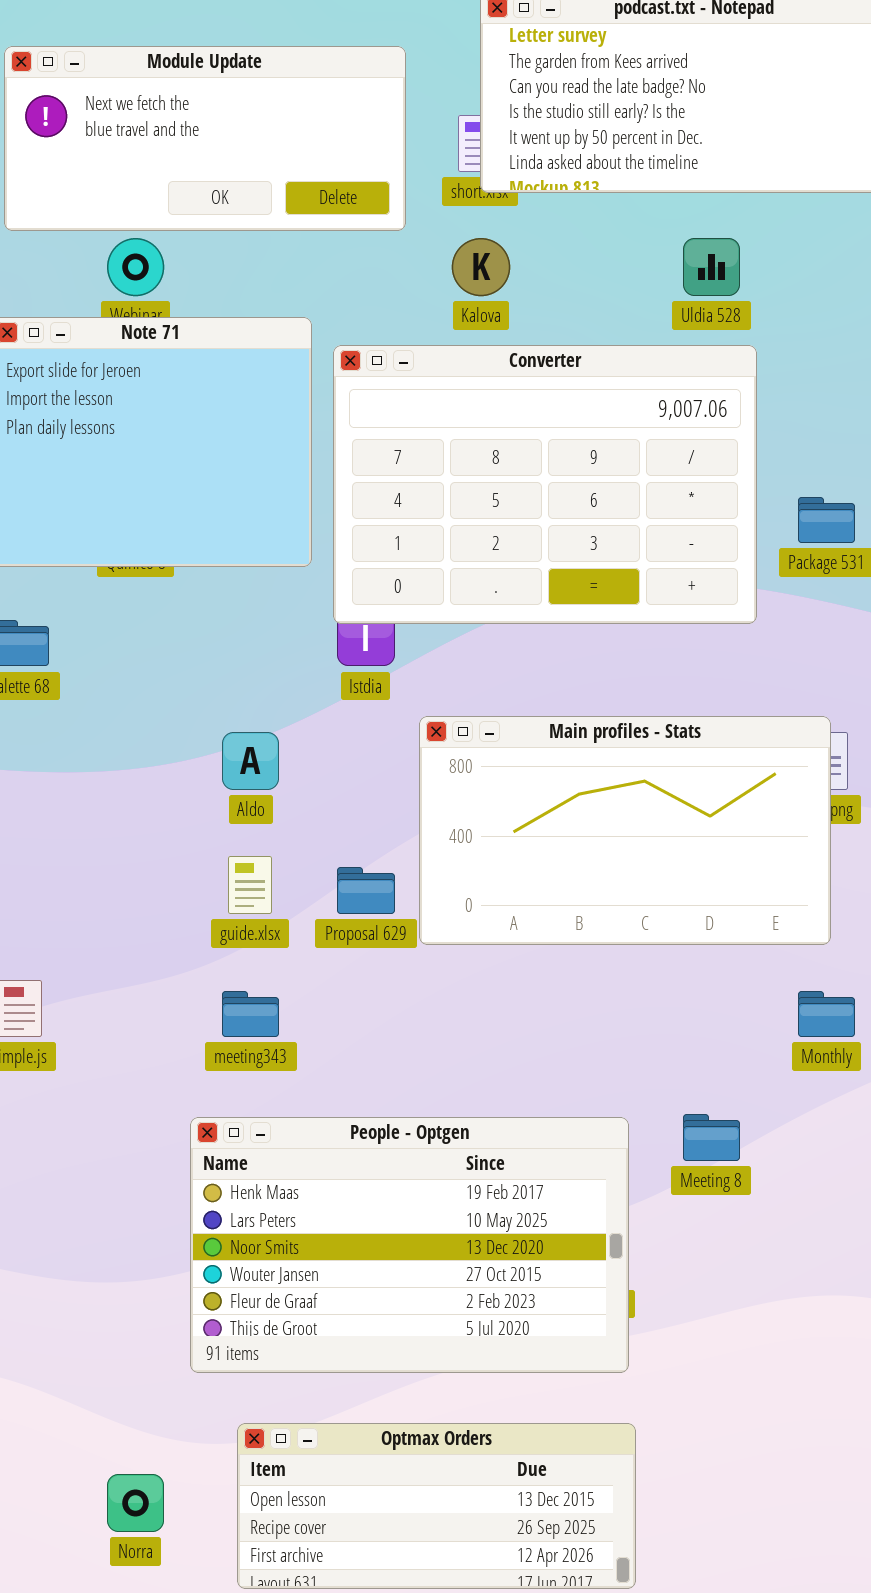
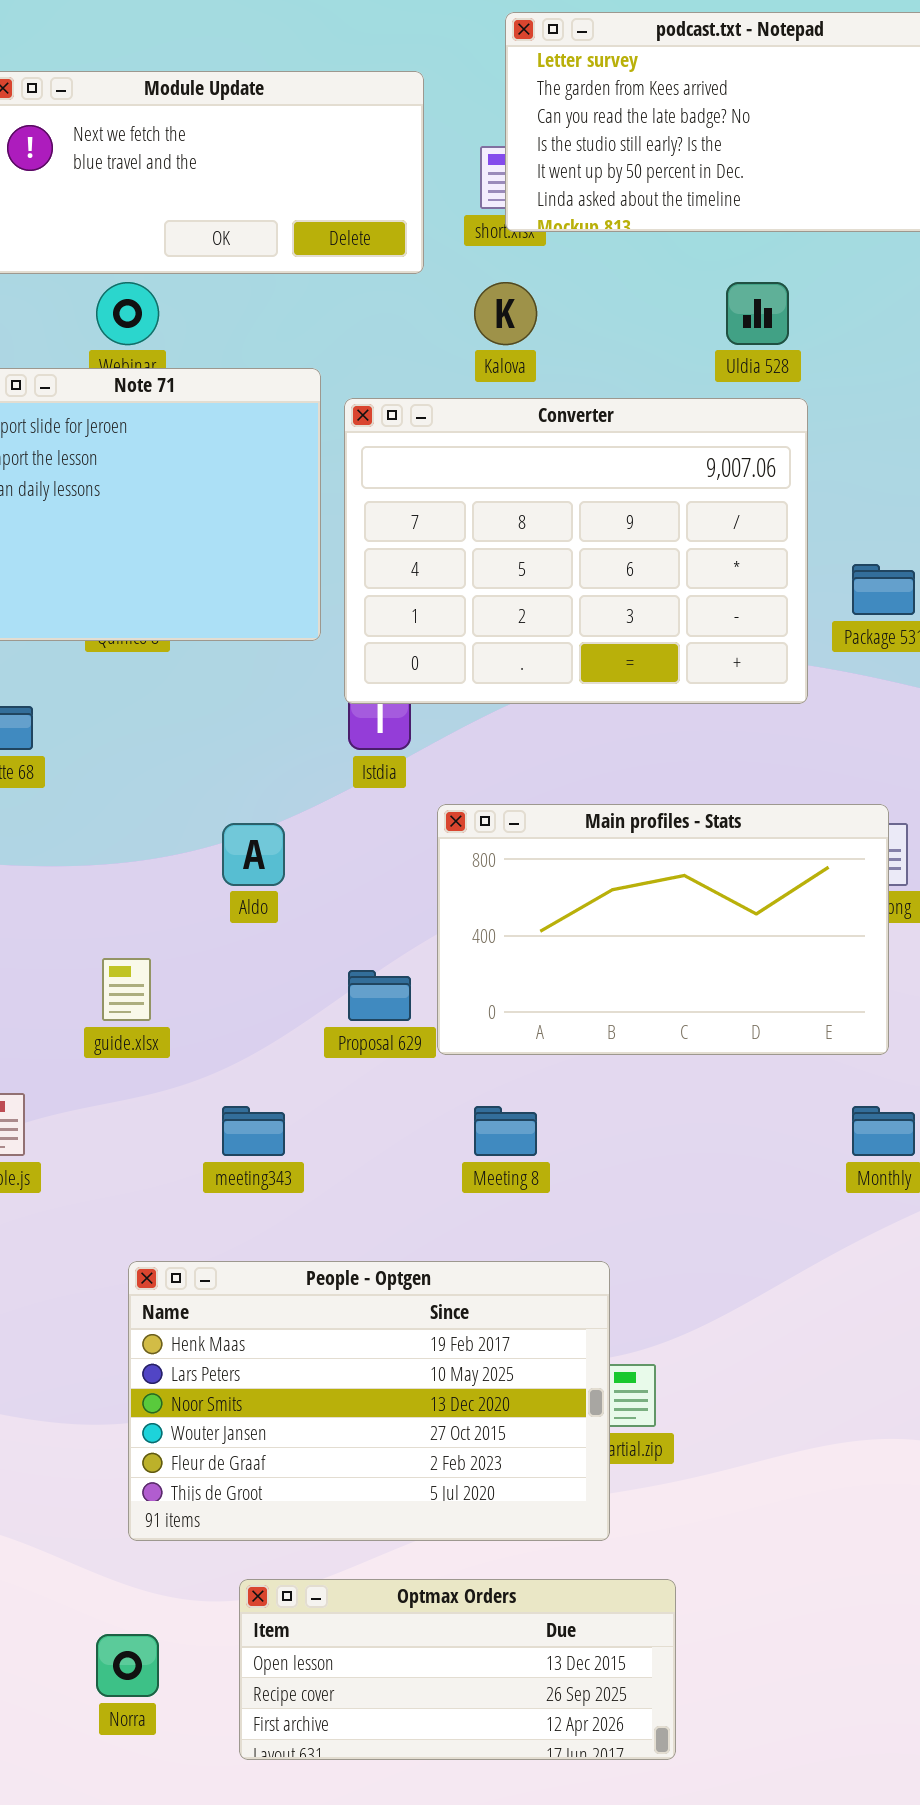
guide.xlsx: [228,856,272,914] -> [102,958,151,1021], moved
Meeting 8: [683,1114,740,1161] -> [474,1106,537,1156], moved
People - Optgen: [190,1117,629,1373] -> [128,1261,610,1541], moved

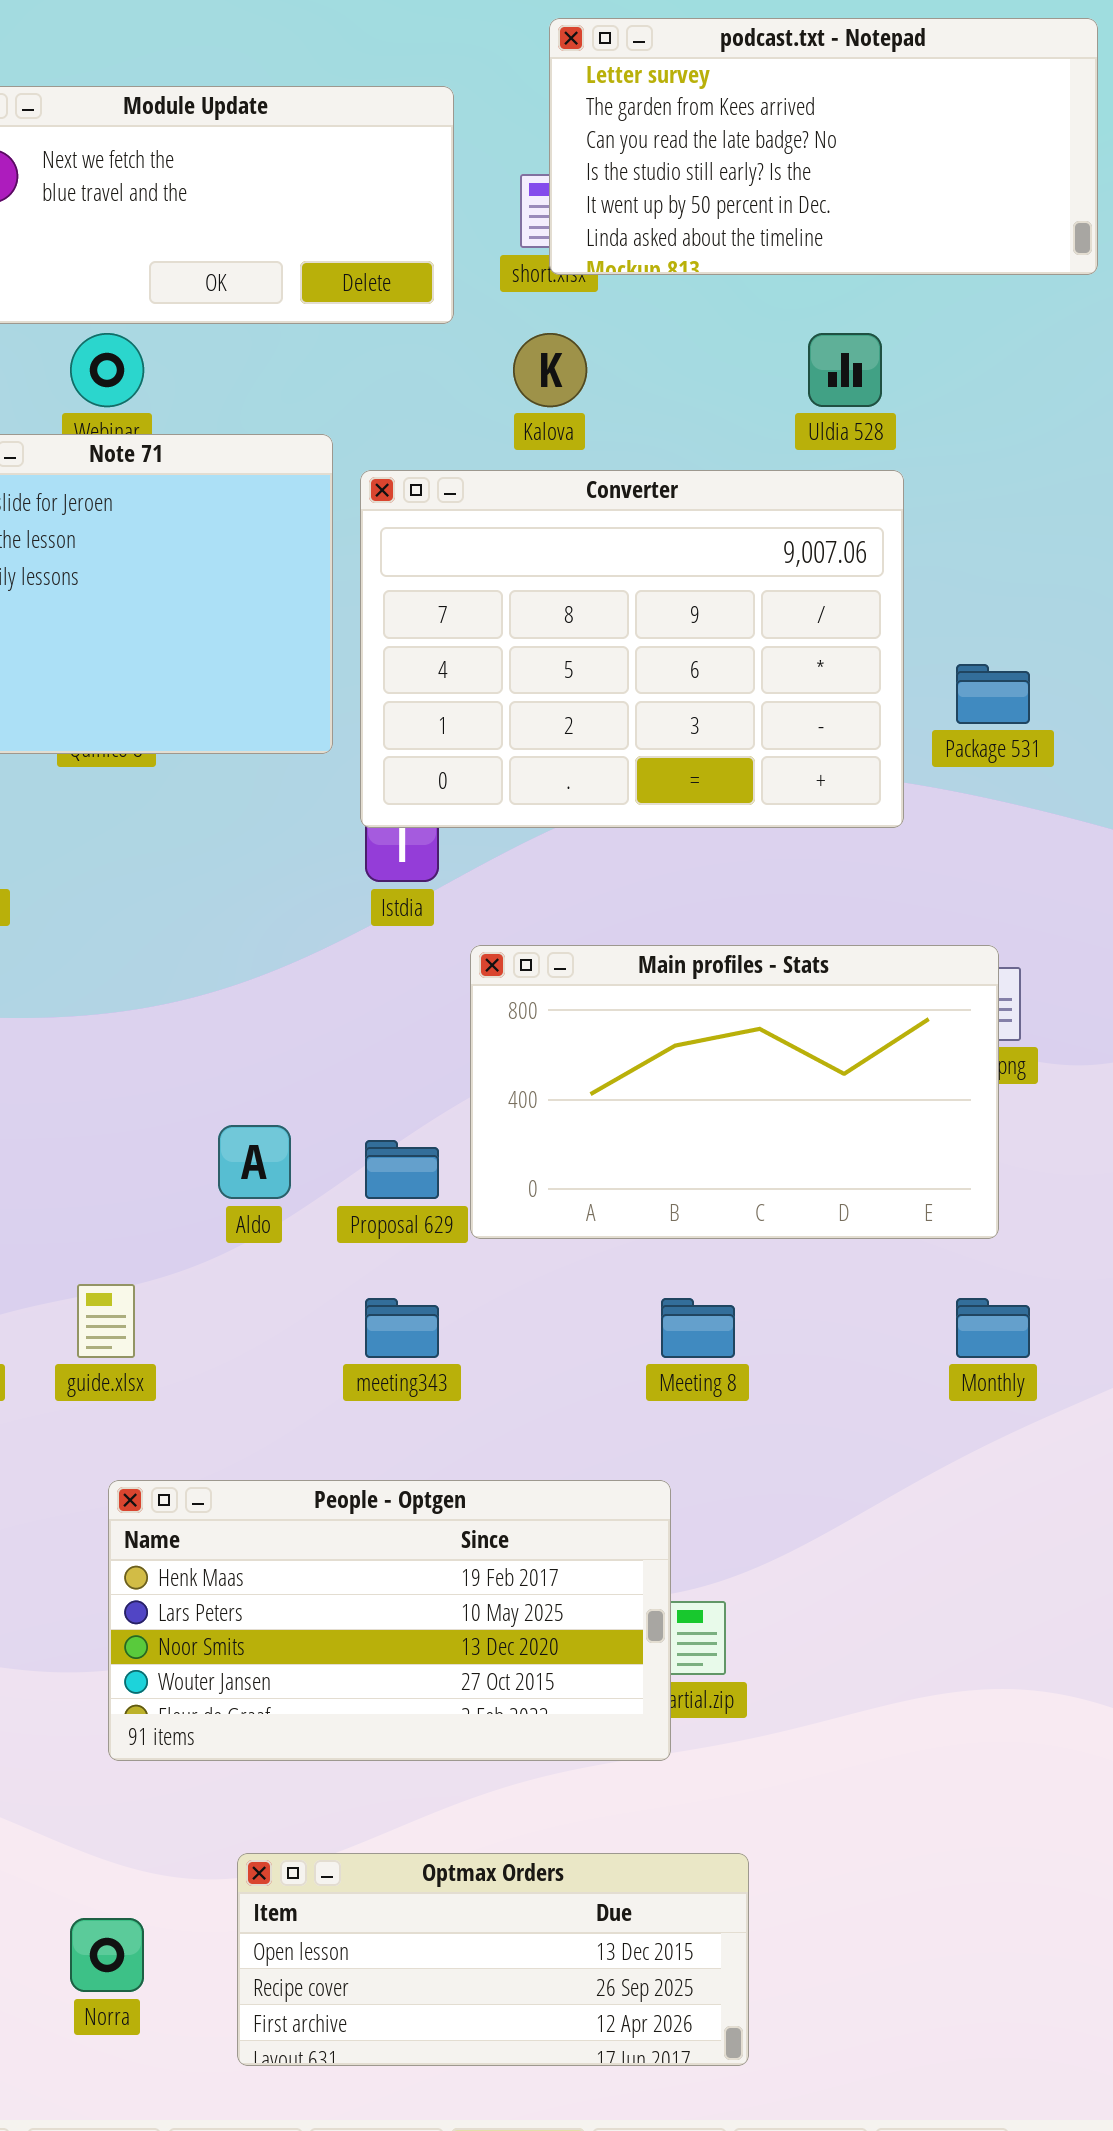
Aldo: [222,823,285,886] -> [218,1125,291,1199], moved
guide.xlsx: [102,958,151,1021] -> [77,1284,135,1358], moved
meeting343: [222,1106,285,1156] -> [365,1298,439,1358], moved
Meeting 8: [474,1106,537,1156] -> [661,1298,735,1358], moved
People - Optgen: [128,1261,610,1541] -> [108,1480,671,1761], resized

